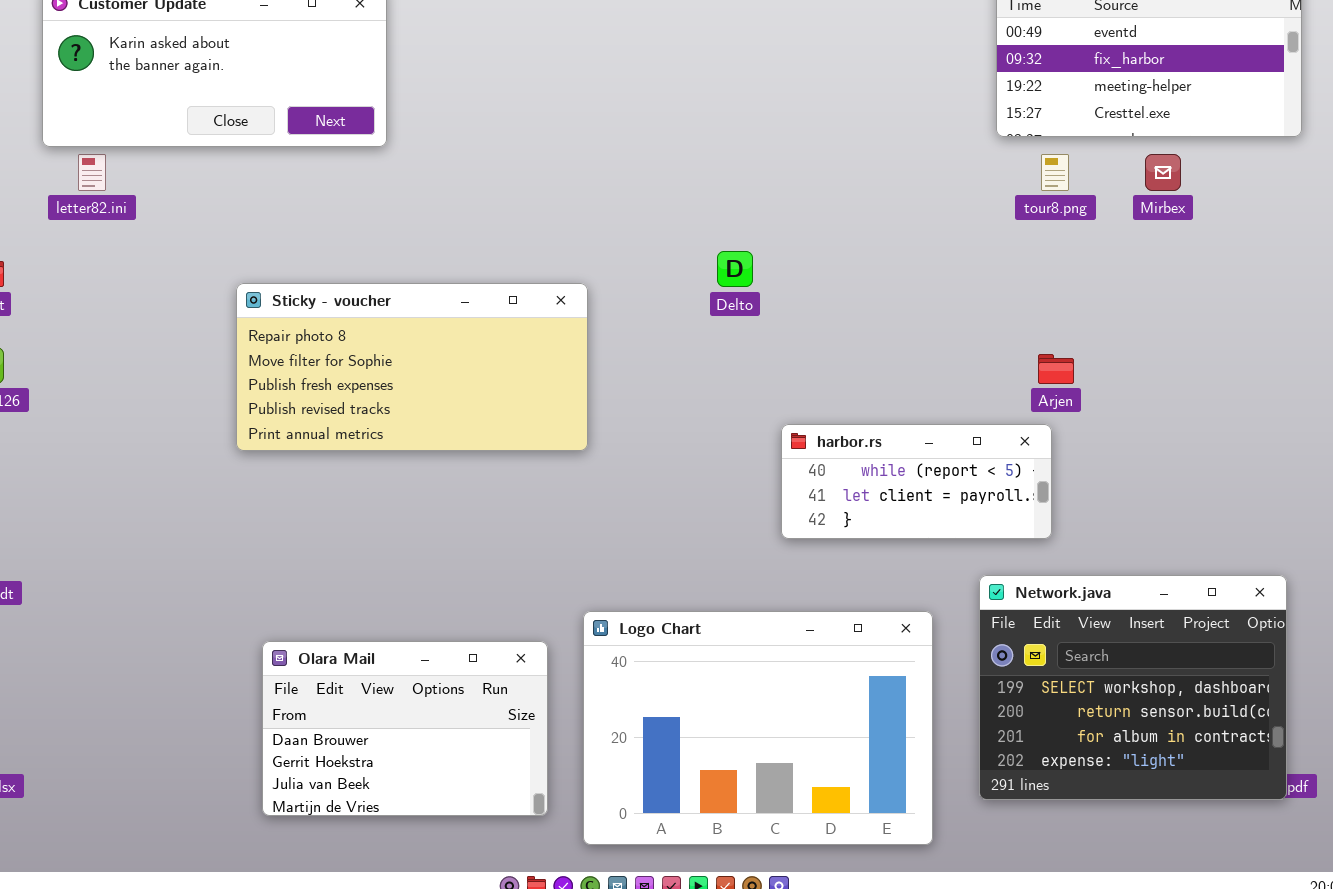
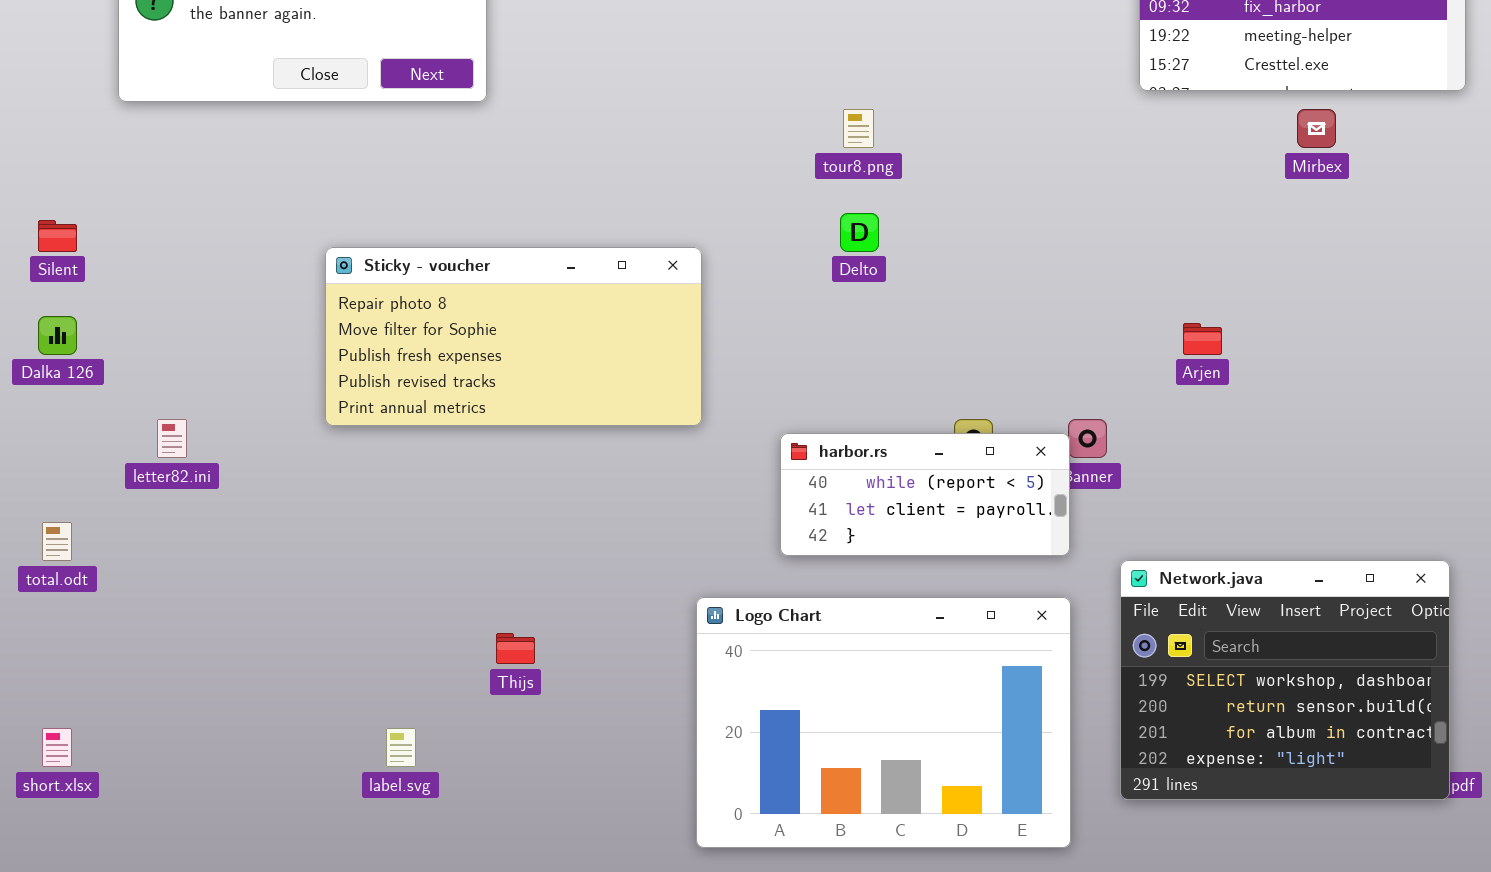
letter82.ini: [78,154,106,191] -> [157,419,187,458], moved
tour8.png: [1041,154,1069,191] -> [843,109,874,148], moved
harbor.rs: [781,424,1052,539] -> [780,433,1070,556], moved
Olara Mail: [262,641,548,816] -> none, closed

